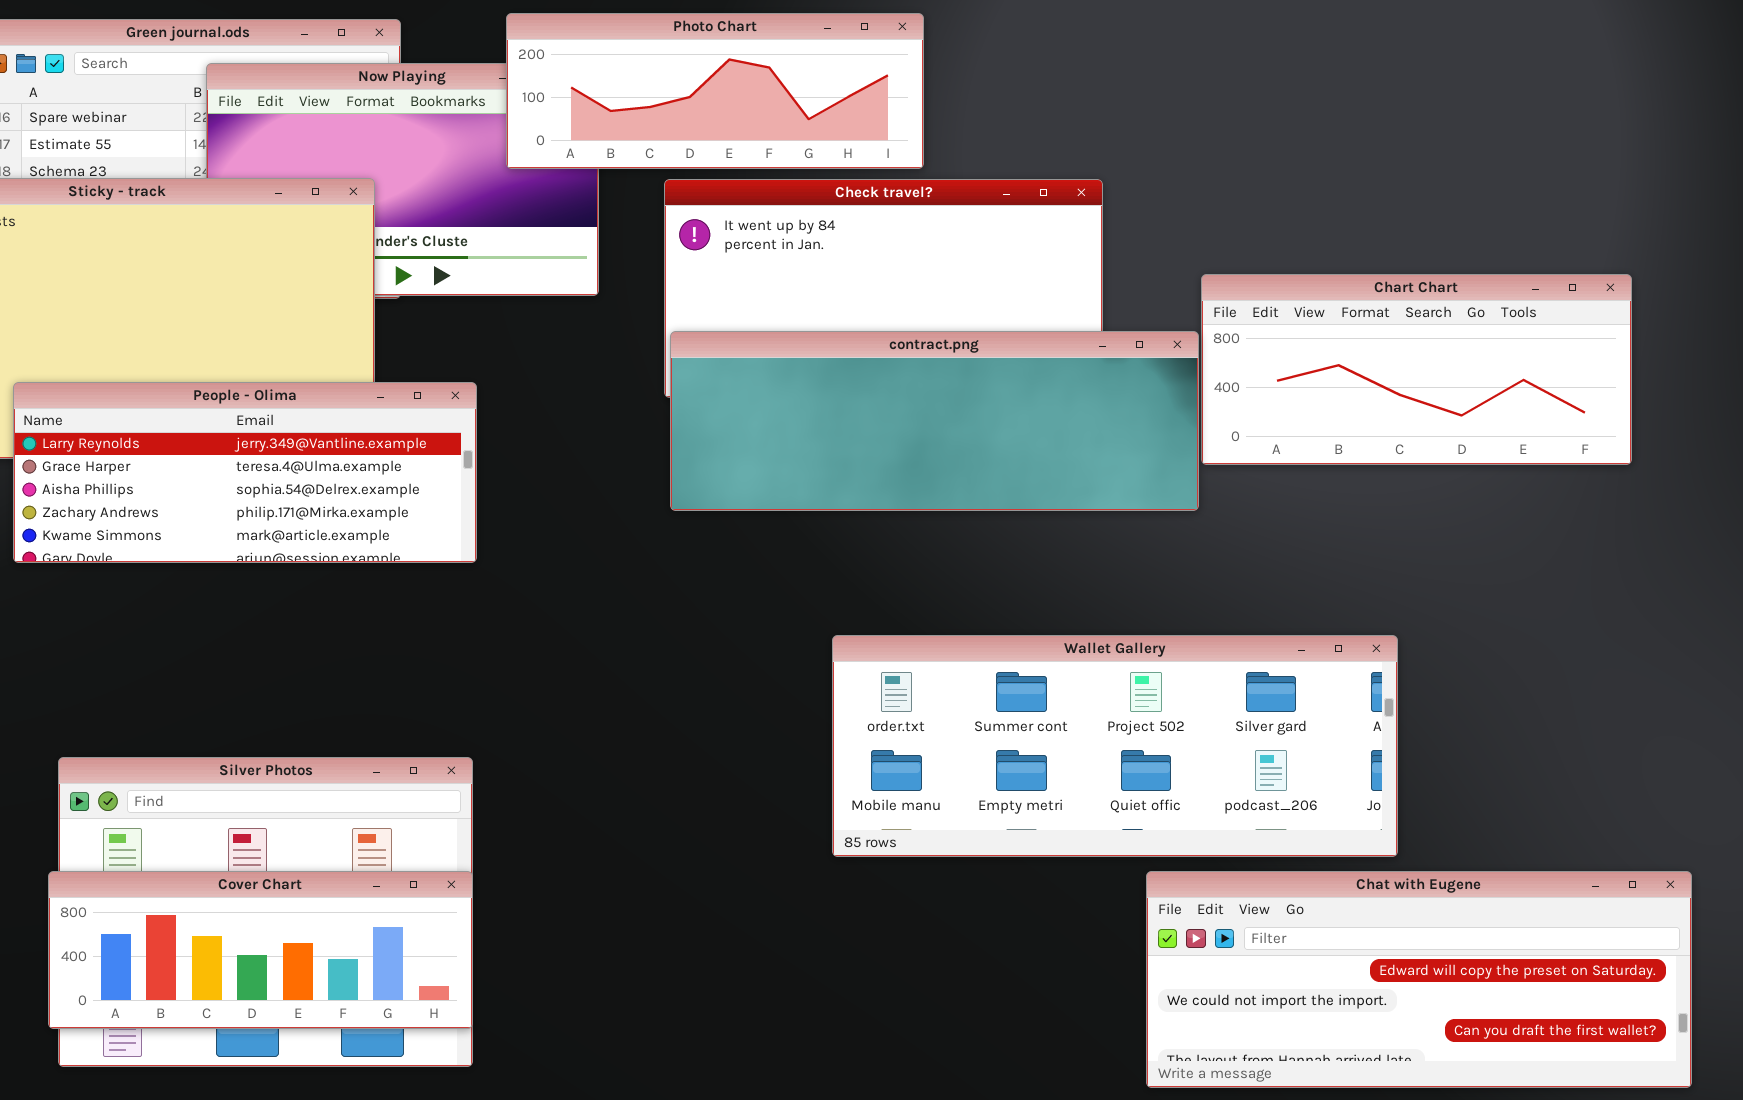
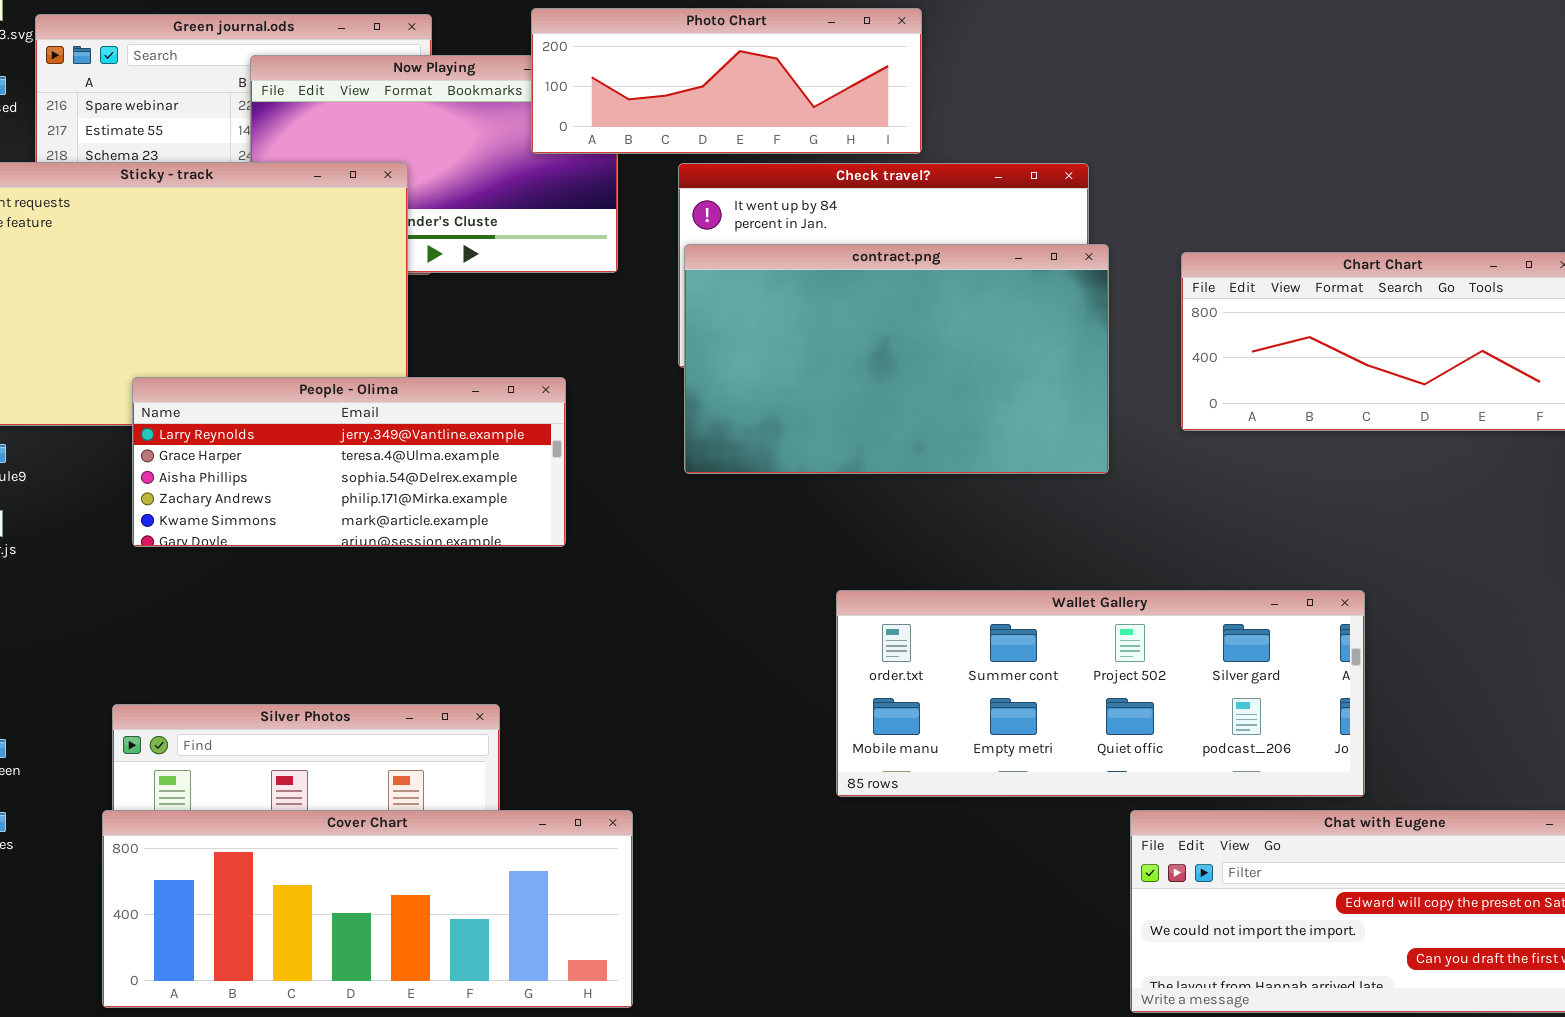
contract.png: [670,331,1199,511] -> [684,244,1109,474], resized
People - Olima: [13,382,477,563] -> [132,377,566,547], moved
Cover Chart: [48,871,473,1029] -> [102,810,633,1008], resized

